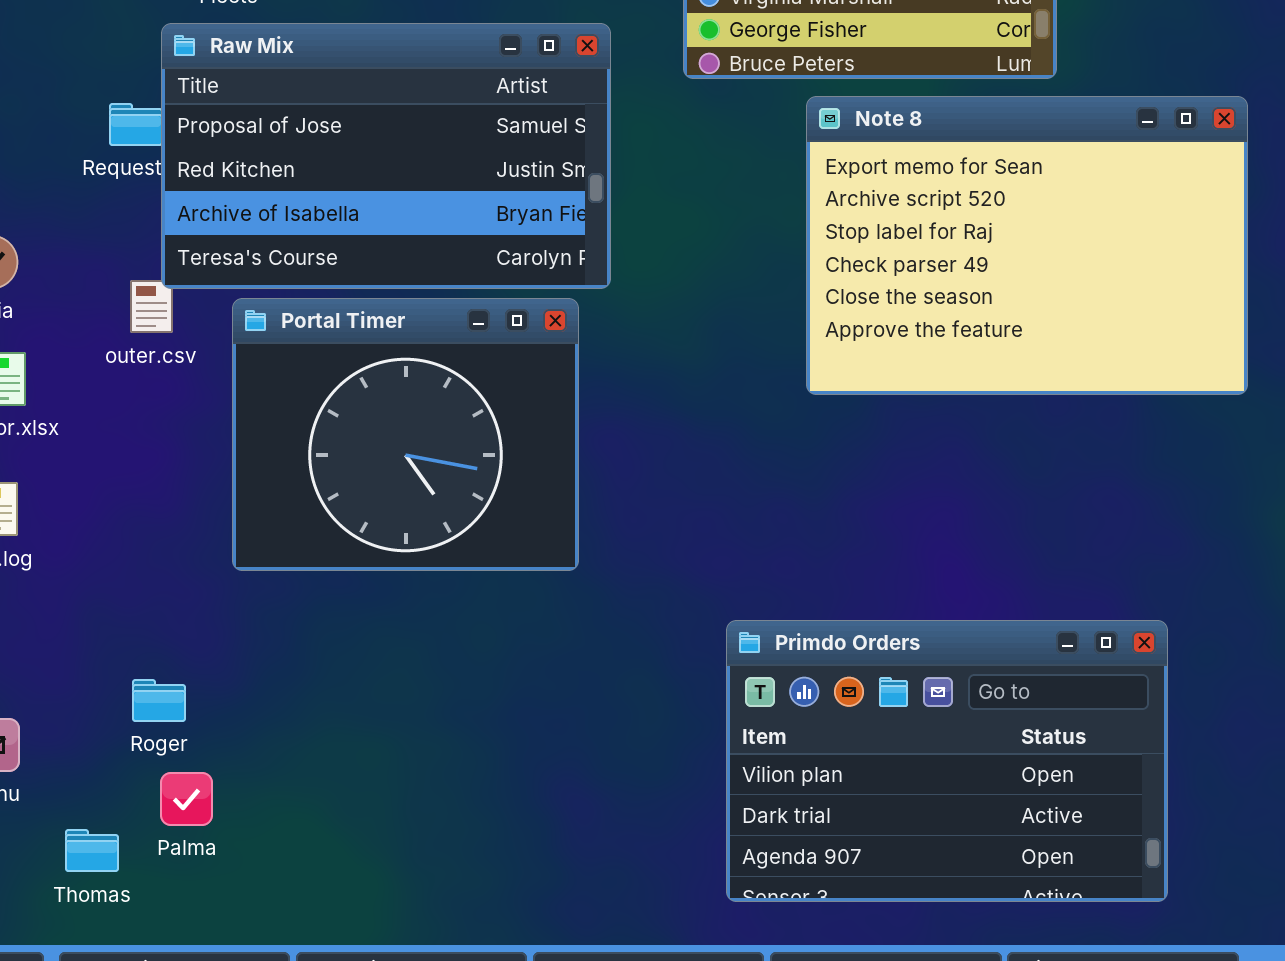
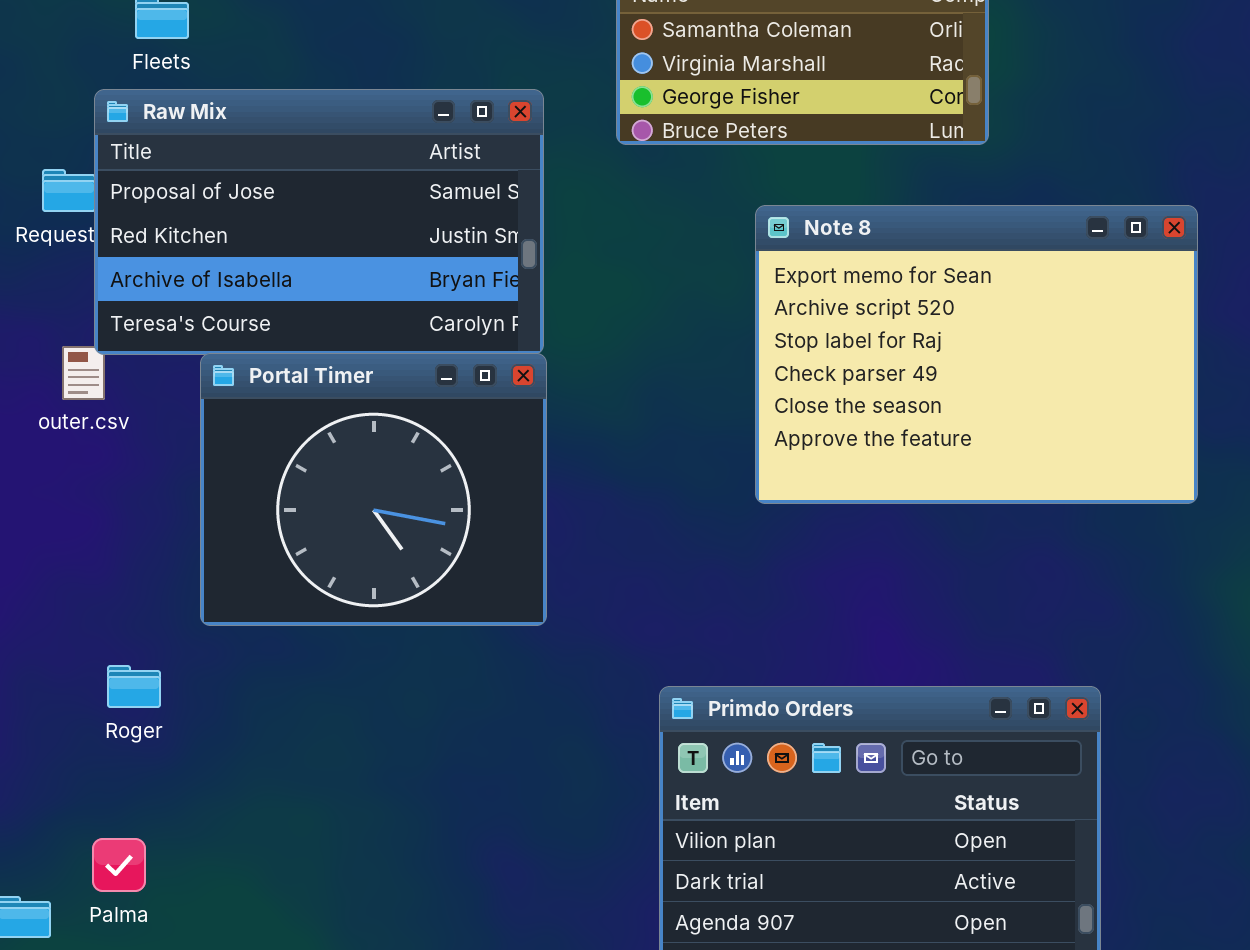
Note 8: [806,96,1248,395] -> [755,205,1198,504], moved
Portal Timer: [232,298,579,571] -> [200,353,547,626], moved
Roger: [132,679,186,722] -> [107,665,161,708], moved

